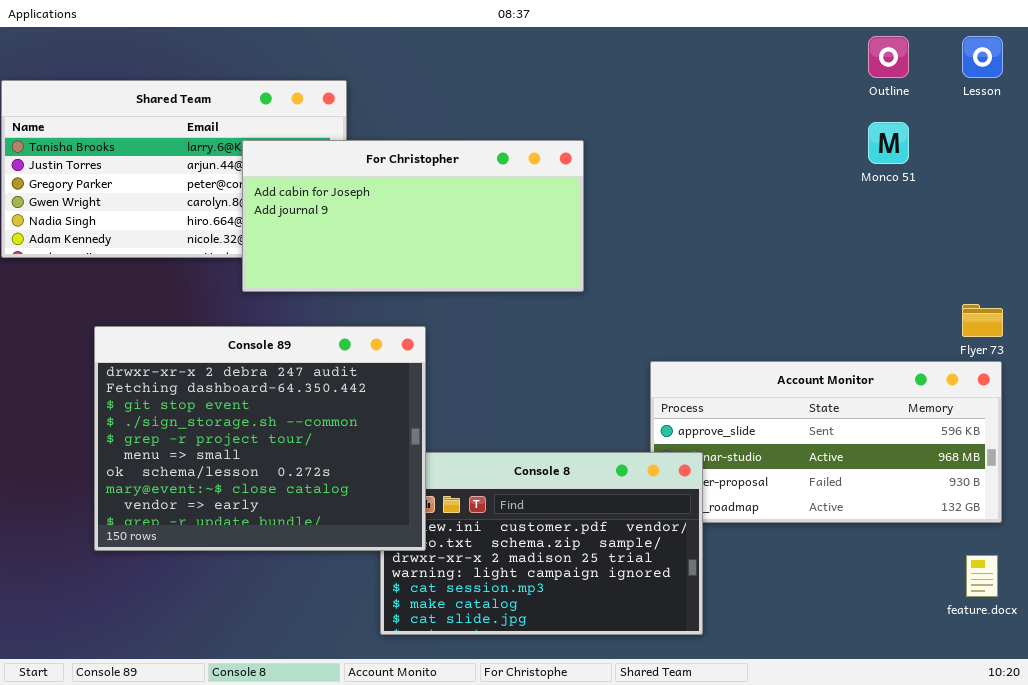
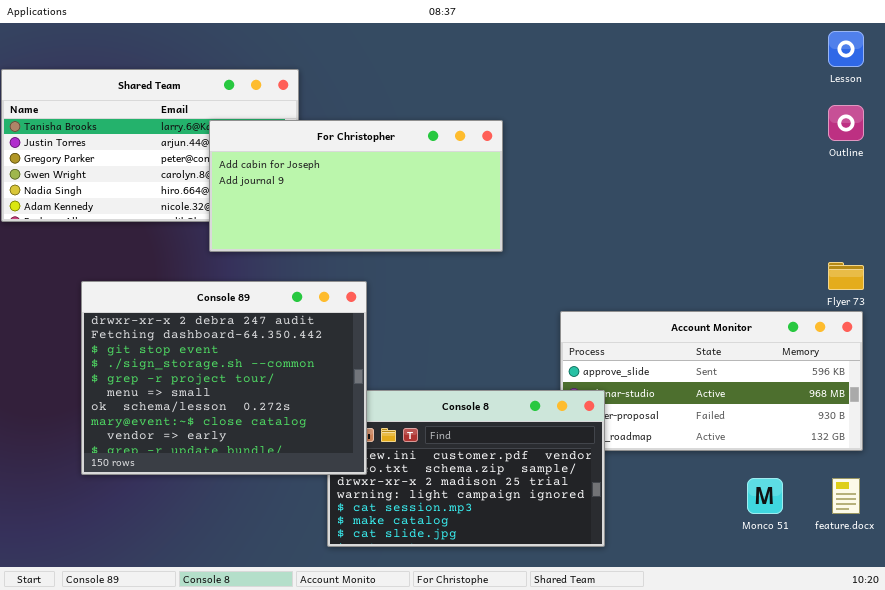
Outline: [868,36,909,78] -> [828,105,864,141], moved
Monco 51: [868,122,909,164] -> [747,478,783,514], moved

